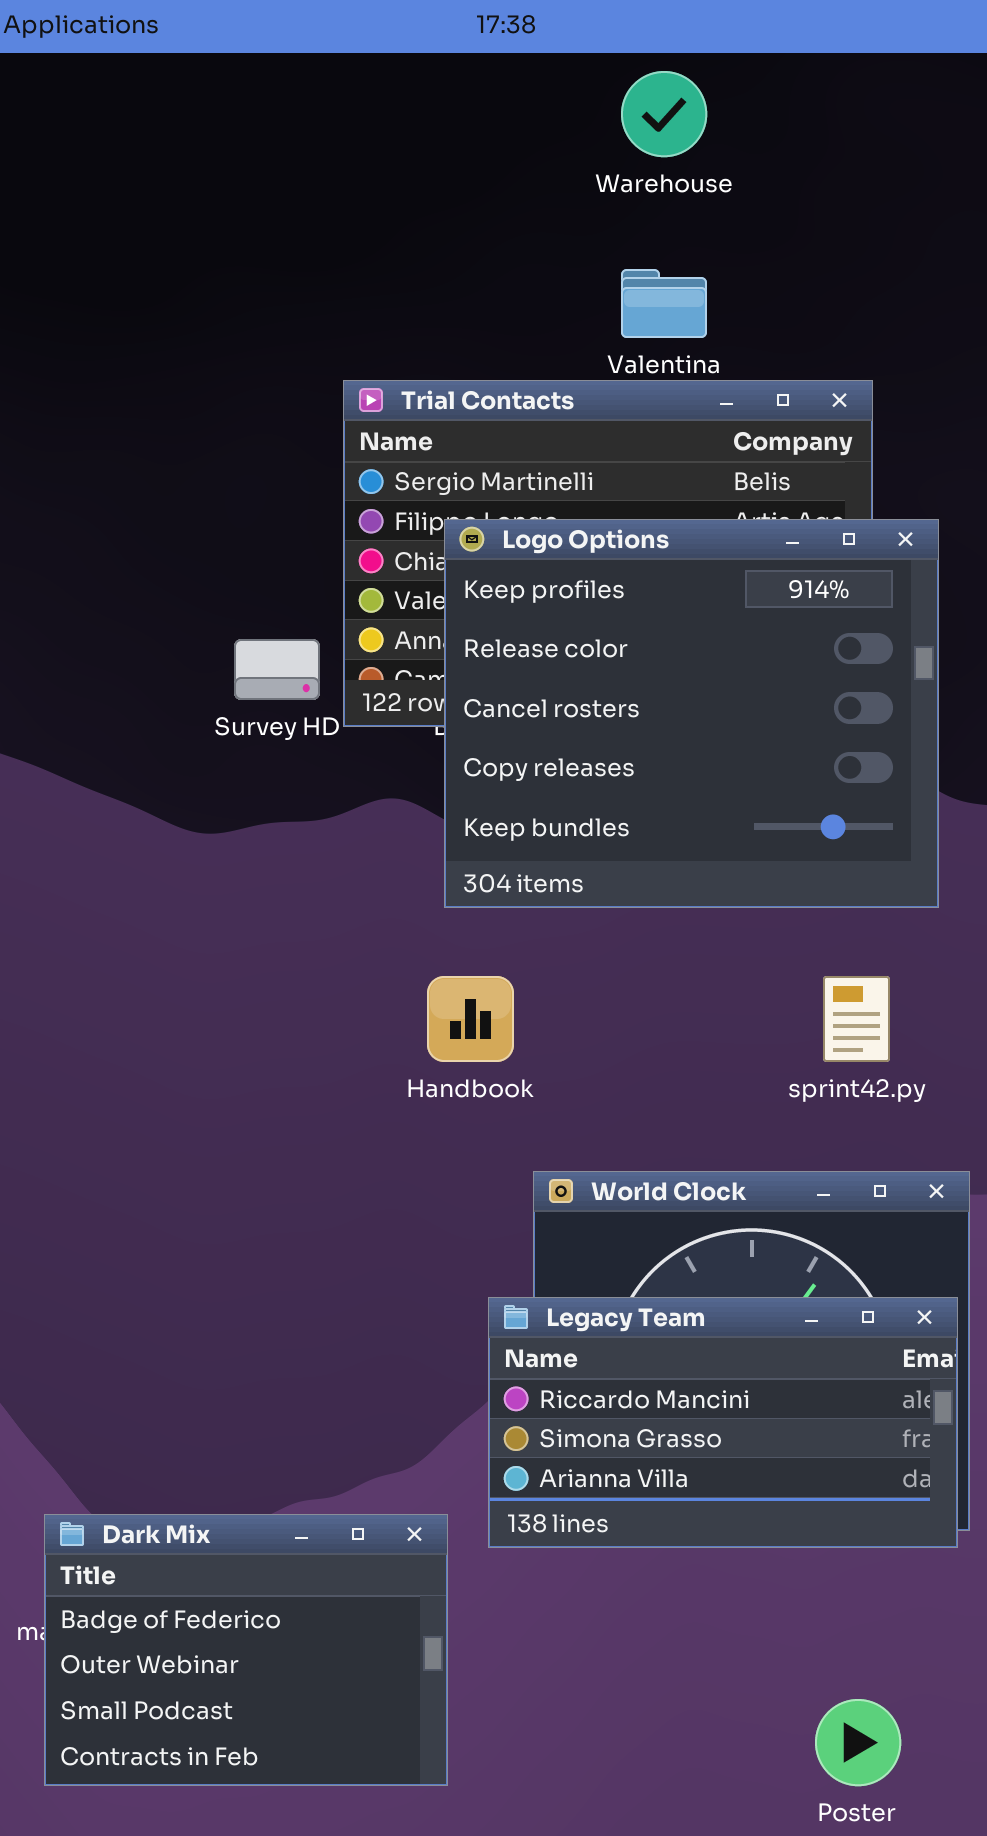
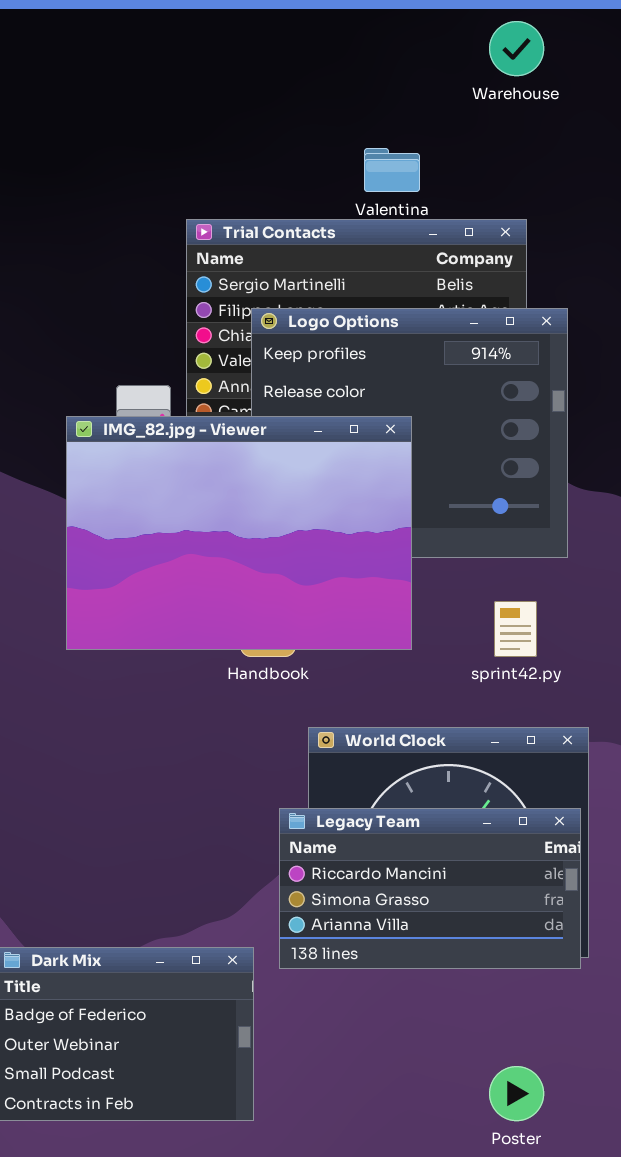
Warehouse: [621,71,707,157] -> [489,21,544,76], moved
IMG_82.jpg - Viewer: none -> [66,416,412,650], opened

